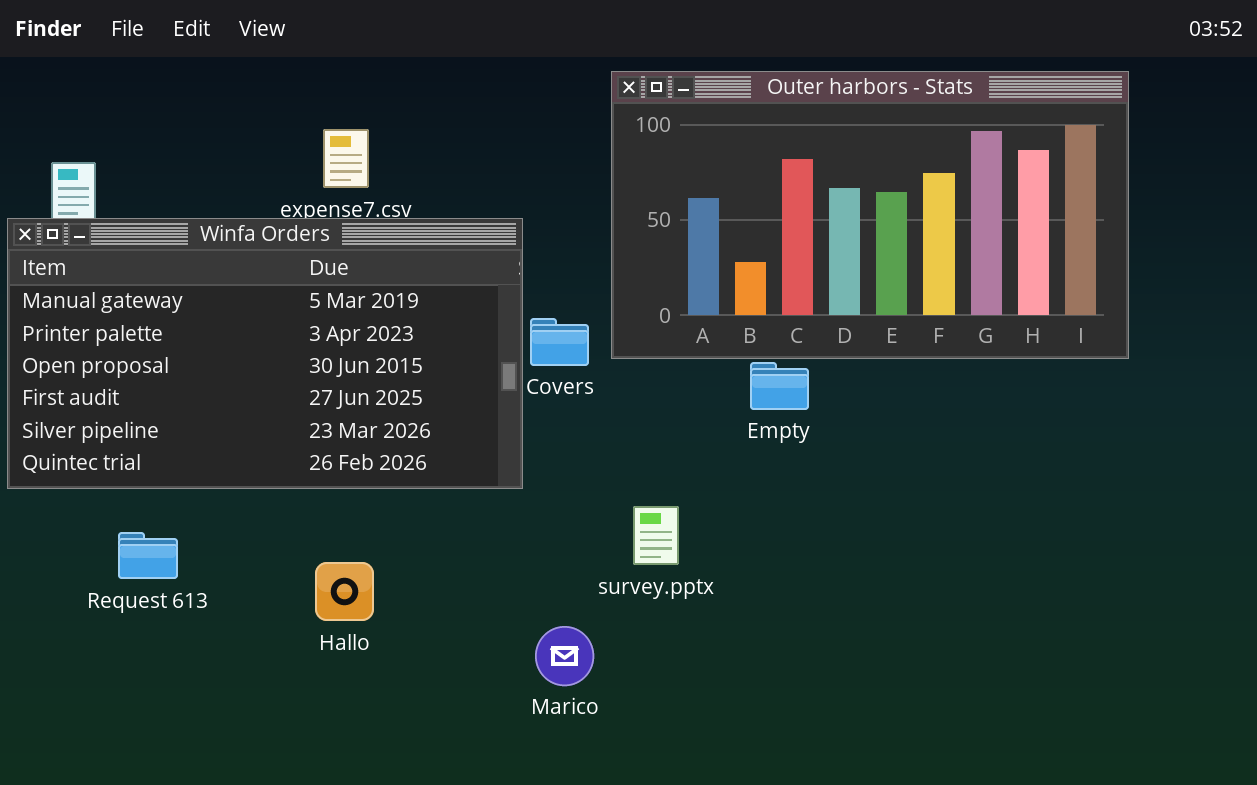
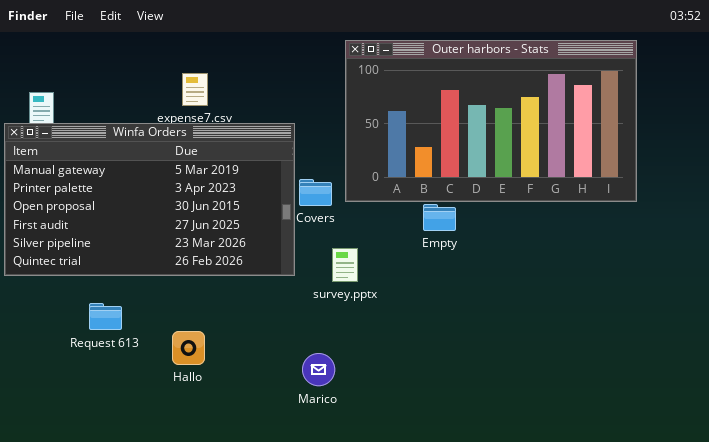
survey.pptx: [633,506,679,565] -> [332,248,358,282], moved
Request 613: [118,532,178,579] -> [89,303,122,330], moved
Hallo: [315,562,374,621] -> [172,331,205,365], moved

